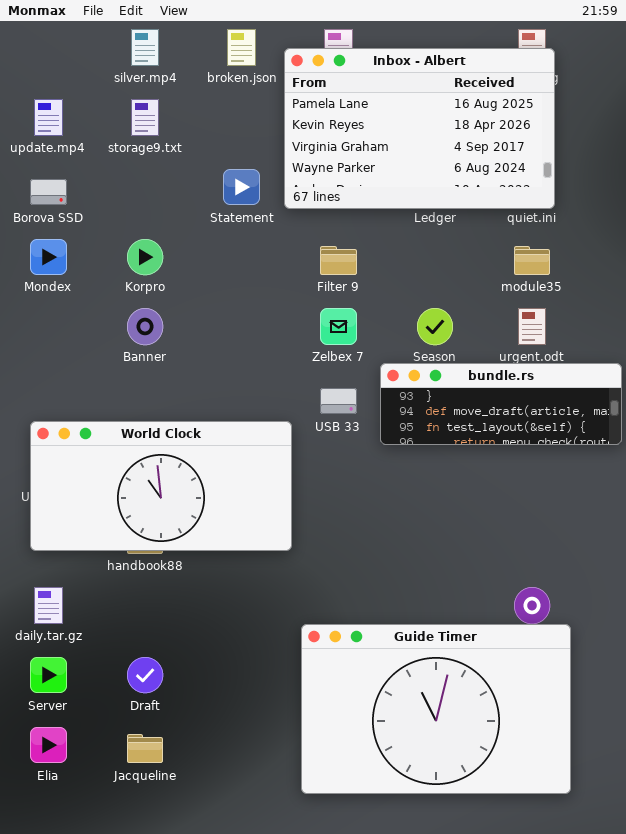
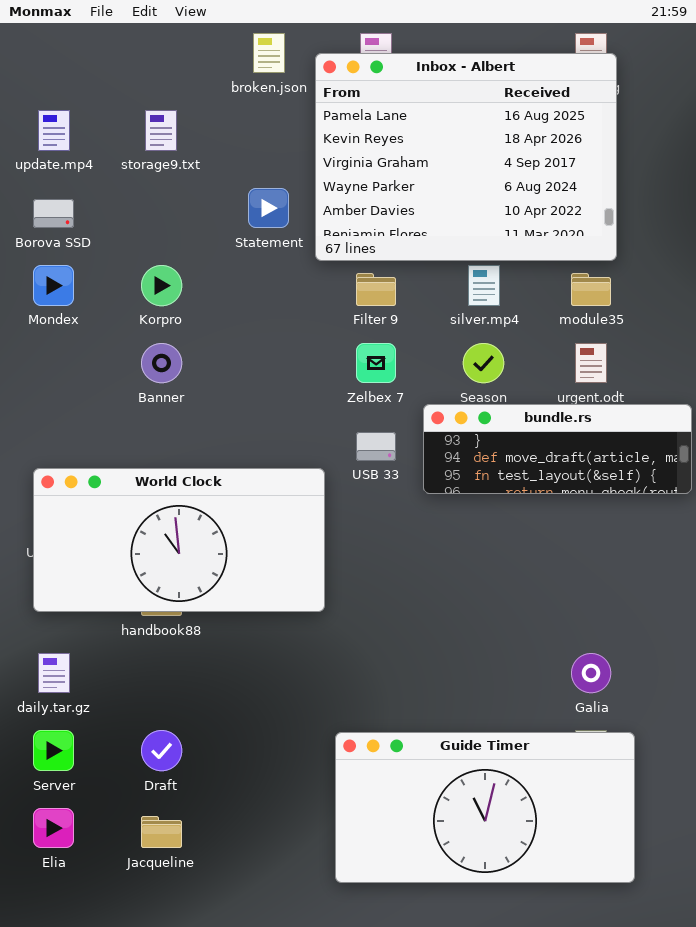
silver.mp4: [131,29,159,66] -> [468,265,500,306], moved
Inbox - Albert: [284,48,555,209] -> [315,53,617,261], resized
Guide Timer: [301,624,571,794] -> [335,732,635,883], resized

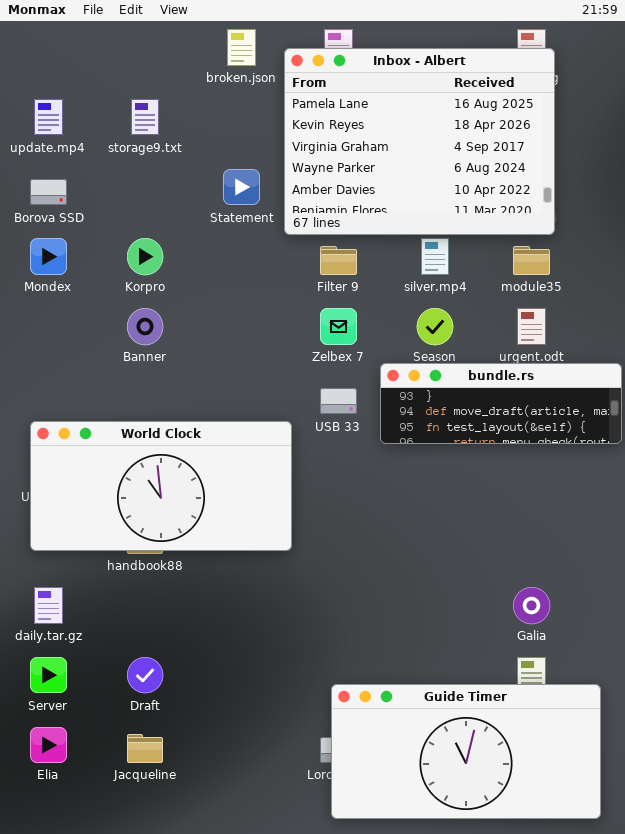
Guide Timer: [335,732,635,883] -> [331,684,601,819], moved

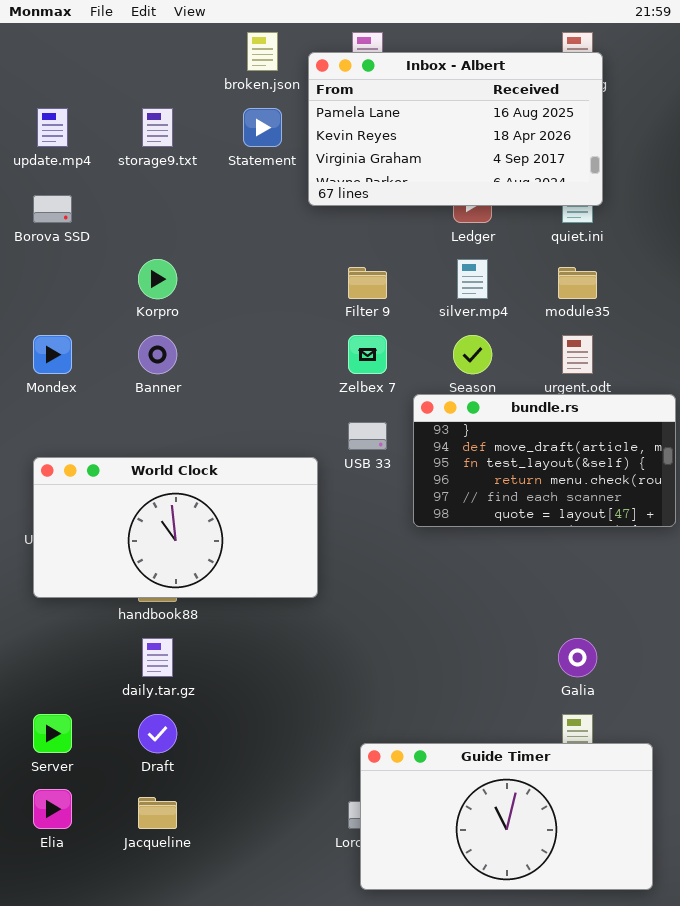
Inbox - Albert: [284,48,555,235] -> [308,52,603,206], resized
Statement: [223,169,260,205] -> [243,108,282,147], moved
Mondex: [30,238,67,275] -> [33,335,72,374], moved
bundle.rs: [380,363,622,444] -> [413,394,676,527], resized
daily.tar.gz: [34,587,63,624] -> [142,638,173,677], moved

